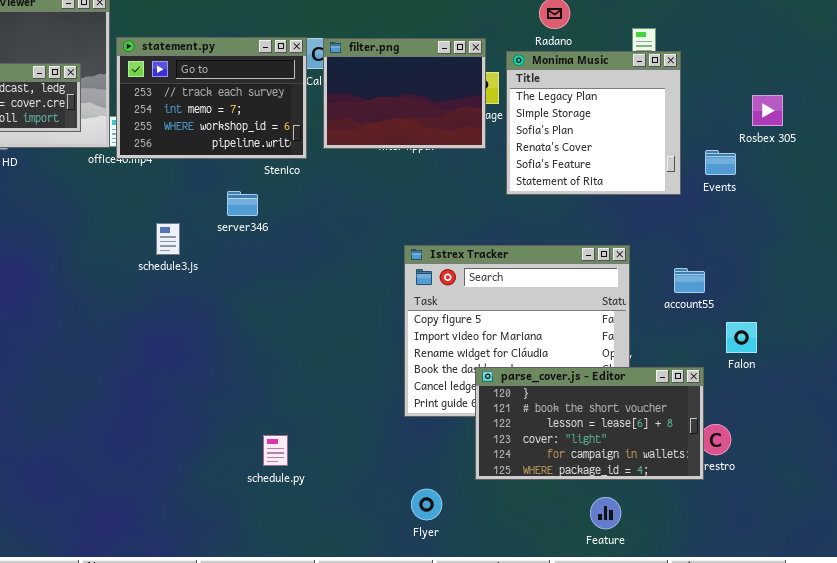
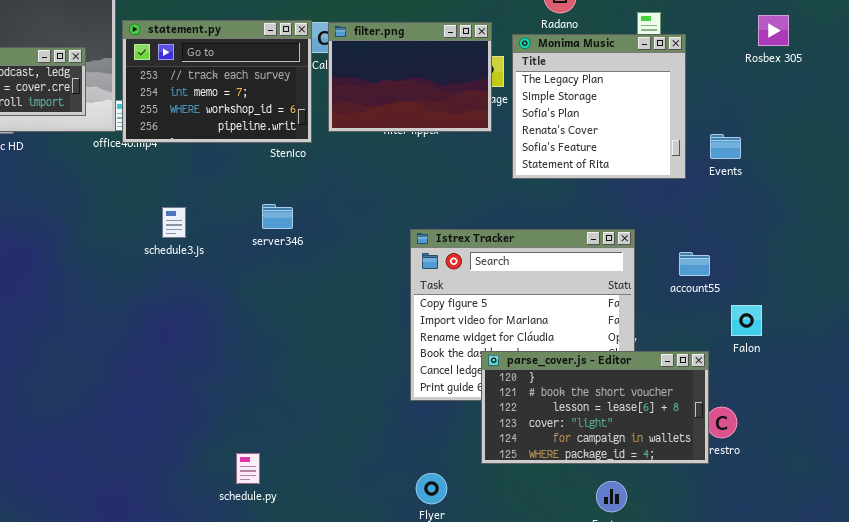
Rosbex 305: [752,95,783,126] -> [758,15,789,46], moved
server346: [227,191,258,216] -> [262,204,293,229], moved
schedule.py: [263,435,288,466] -> [236,453,260,484], moved

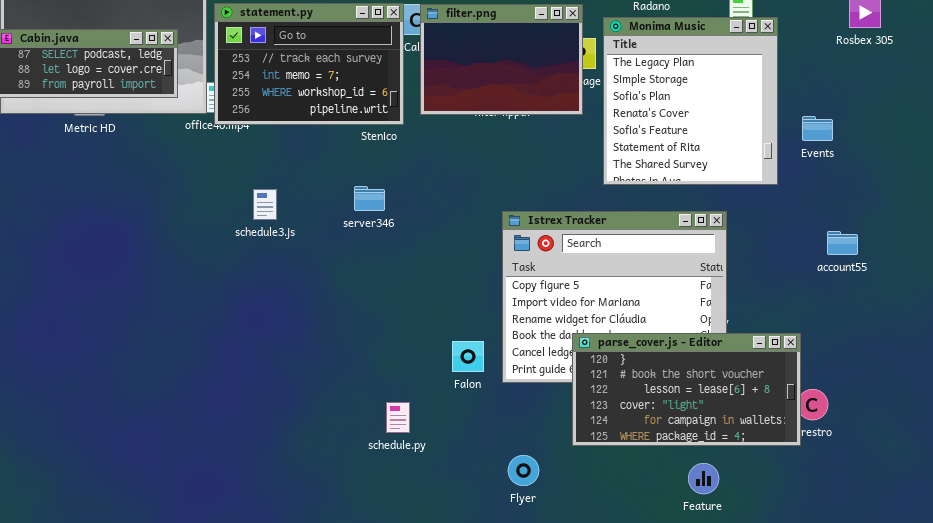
Monima Music: [512,34,686,179] -> [603,17,778,185], resized
account55: [679,252,710,276] -> [827,231,858,255], moved
Falon: [731,305,762,336] -> [452,341,484,372], moved
schedule.py: [236,453,260,484] -> [386,402,410,433], moved

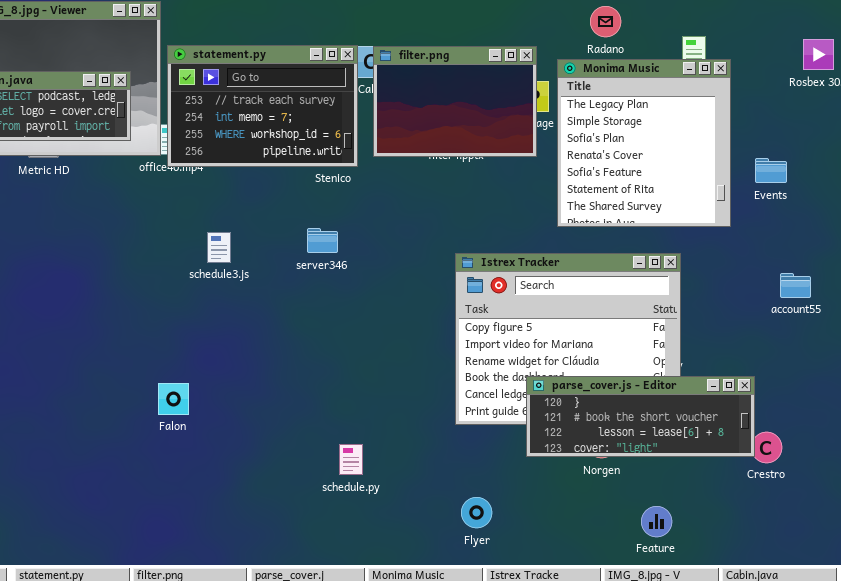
parse_cover.js - Editor: [572,333,801,446] -> [526,376,755,457], resized
Falon: [452,341,484,372] -> [158,383,189,415], moved

